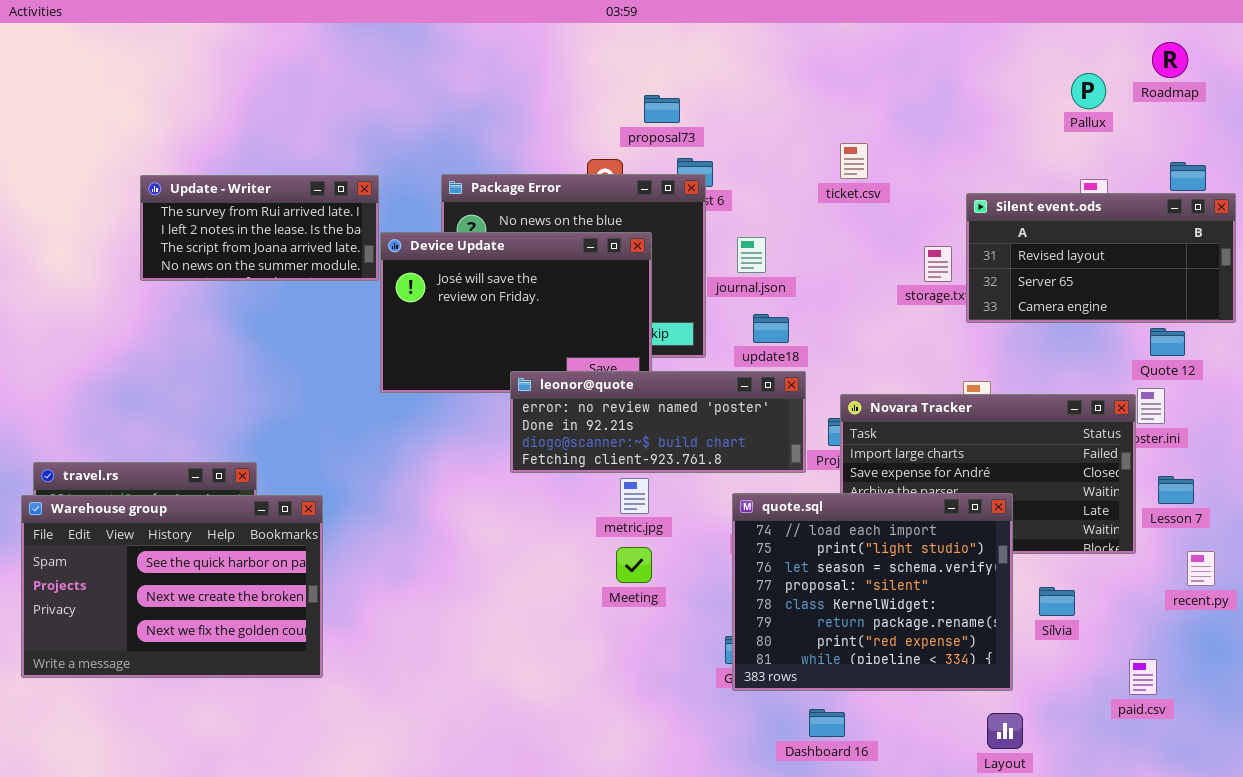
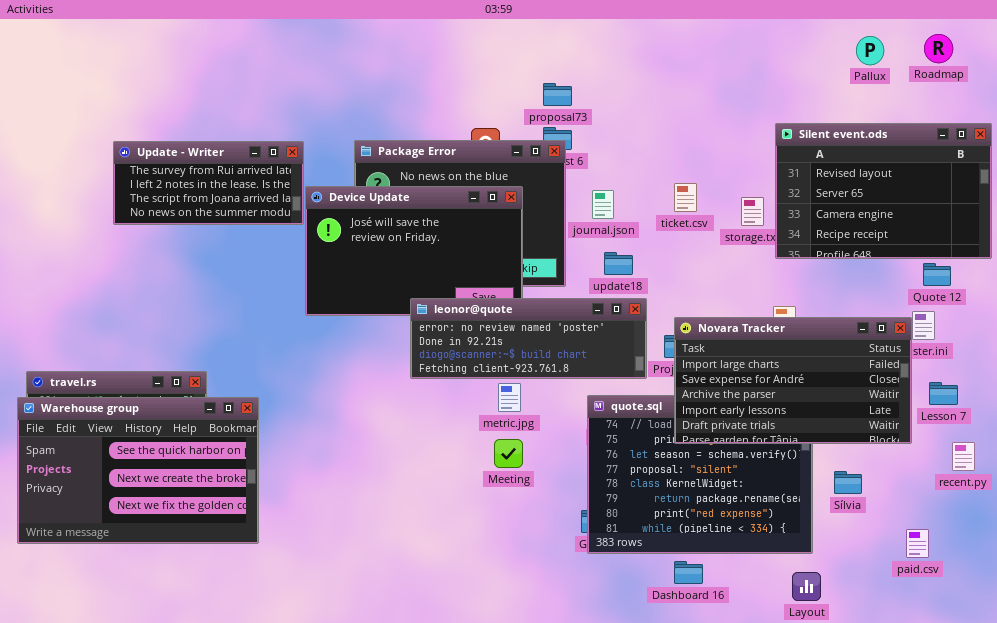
Pallux: [1071,73,1106,109] -> [856,36,884,65], moved
proposal73: [644,95,680,123] -> [543,83,572,106], moved
ticket.csv: [840,143,868,179] -> [674,183,697,212], moved
Silent event.ods: [966,193,1236,323] -> [775,123,992,259], resized
Novara Tracker: [840,394,1136,554] -> [674,317,912,444], raised
Dashboard 16: [809,709,845,737] -> [674,561,703,584], moved

